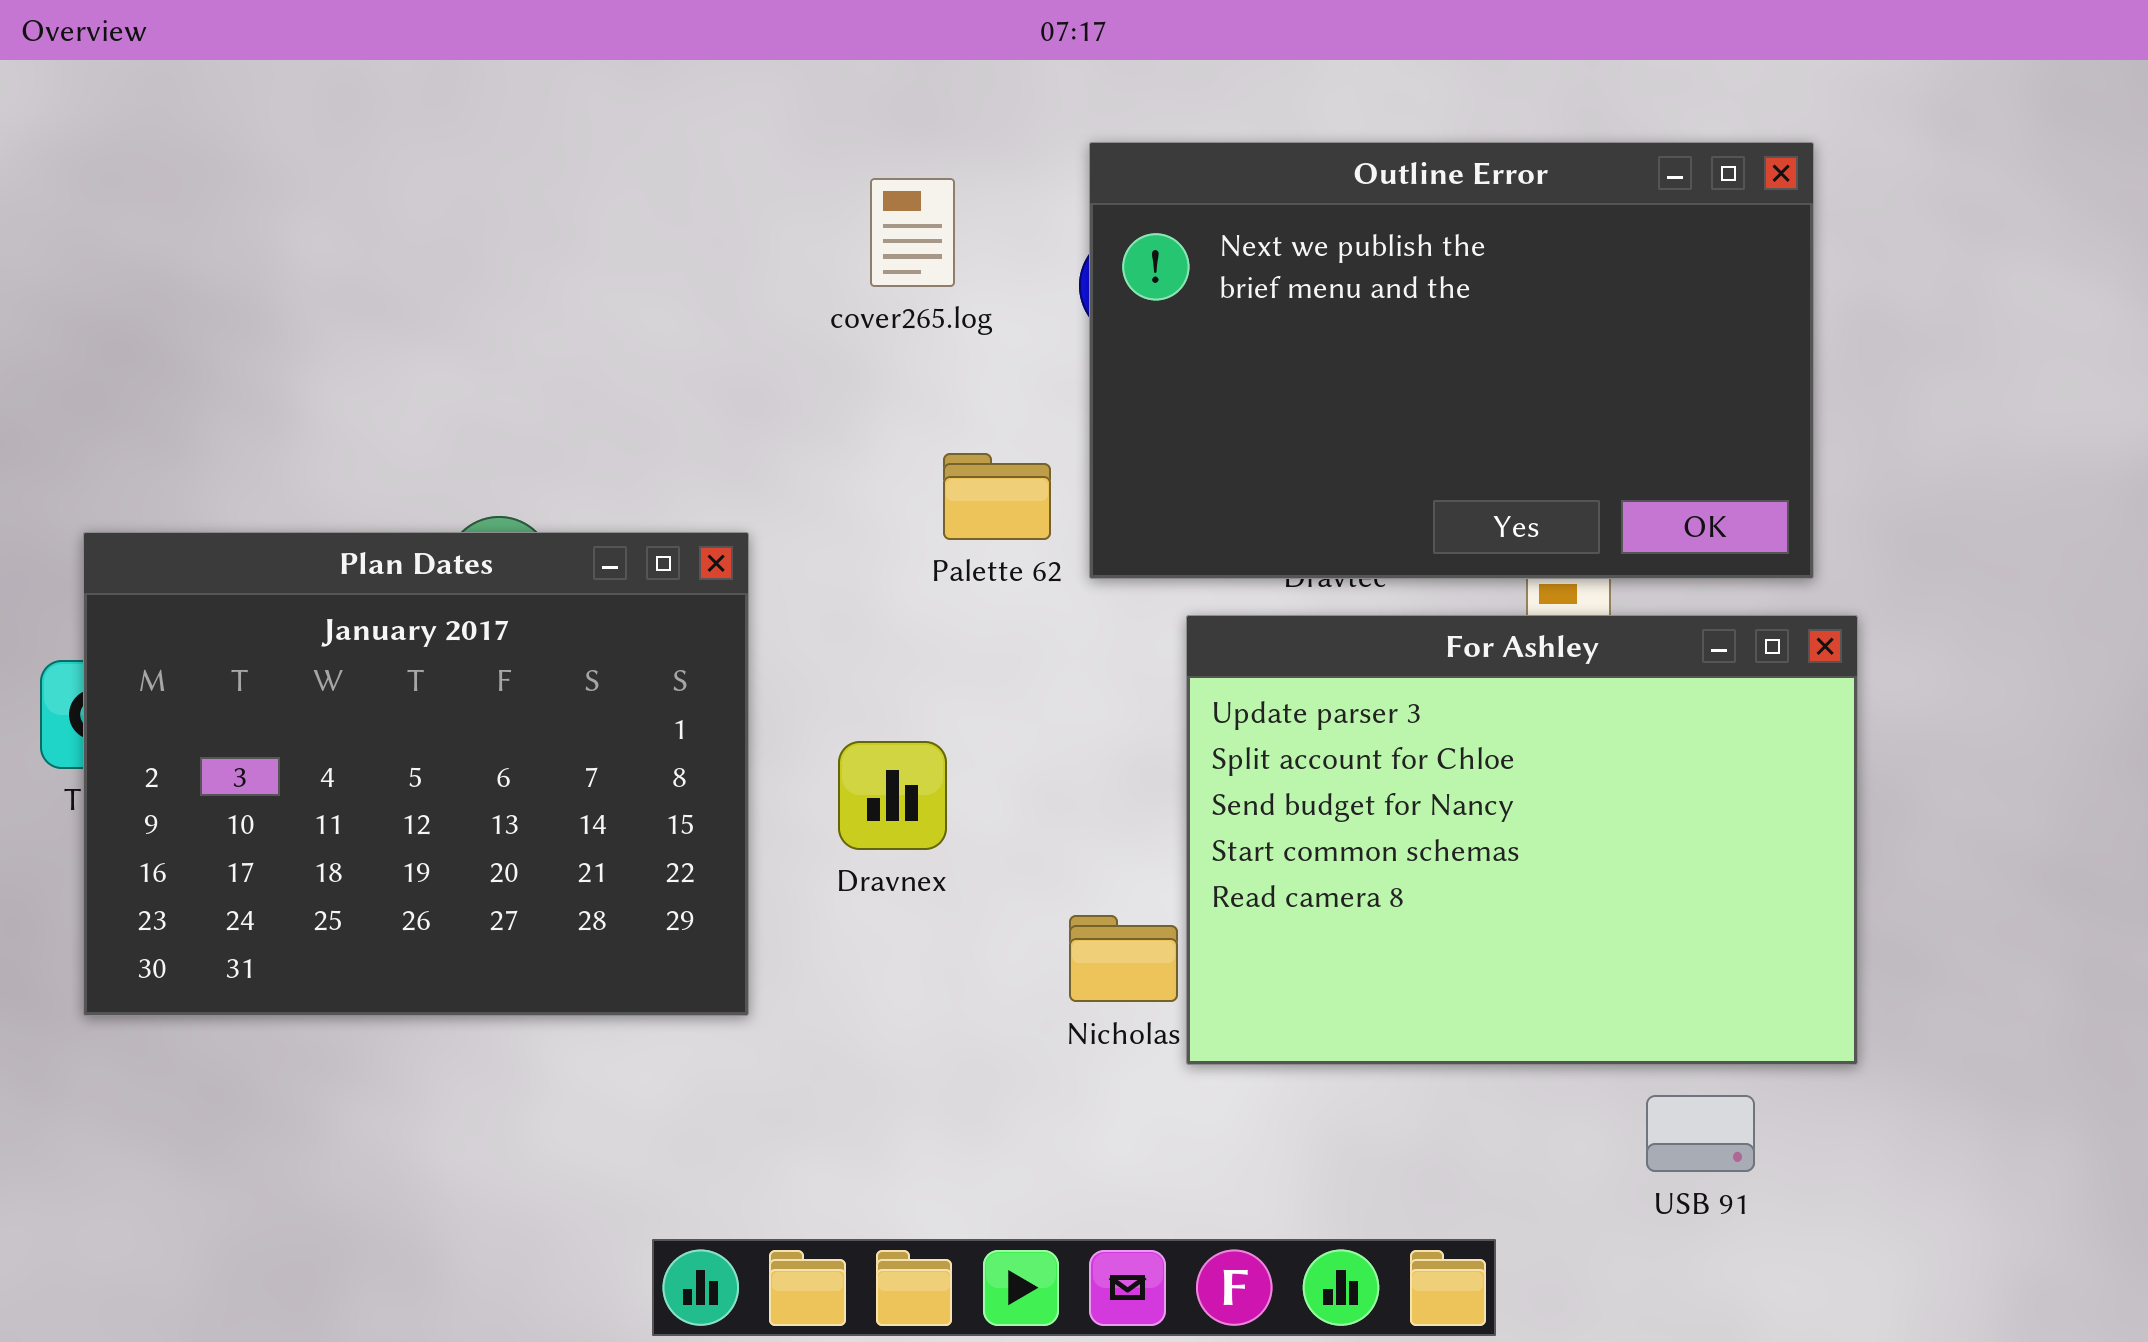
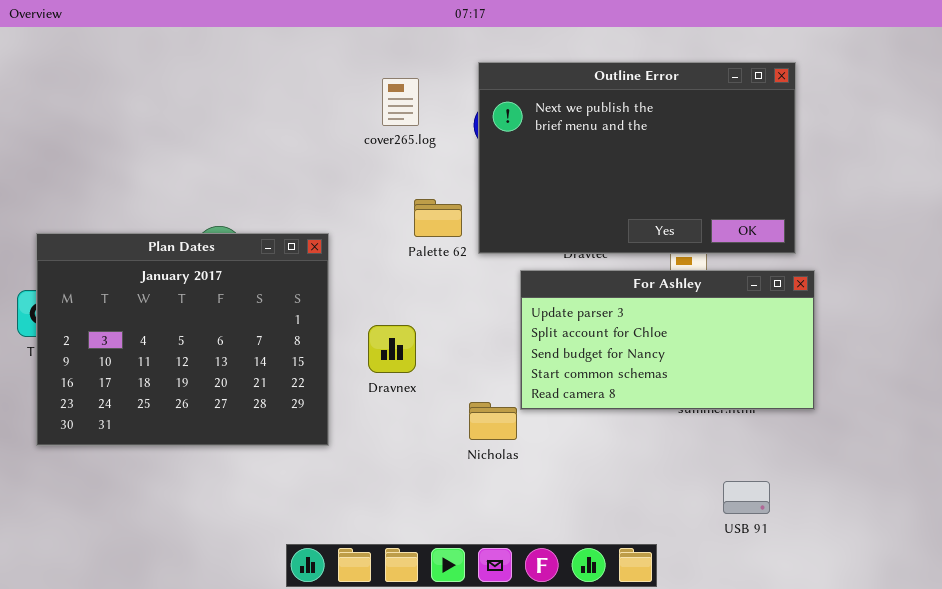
For Ashley: [1186,615,1858,1065] -> [520,270,815,410], resized

